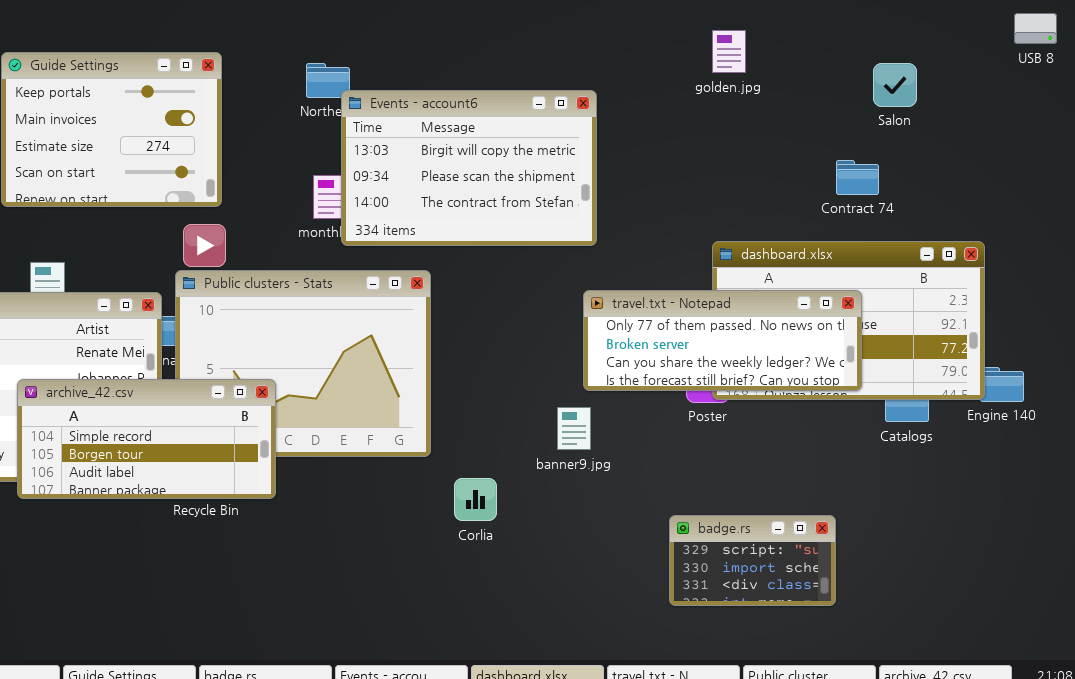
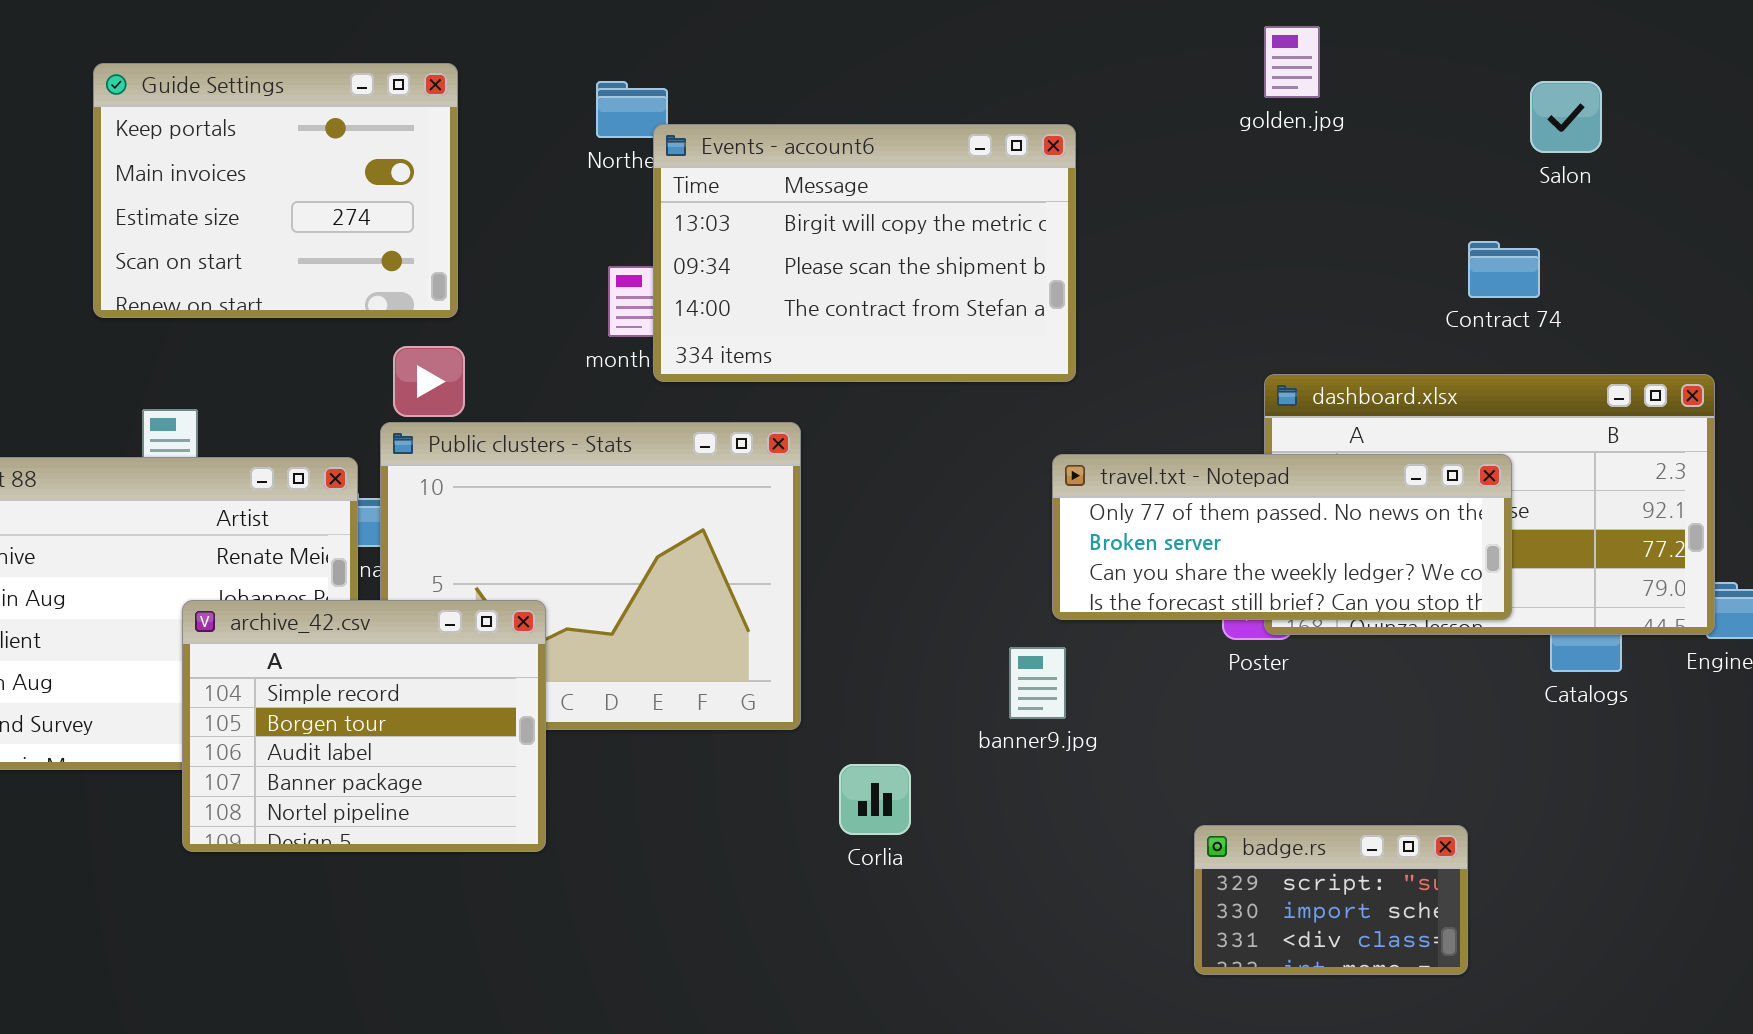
archive_42.csv: [17,379,276,499] -> [182,600,546,852], resized

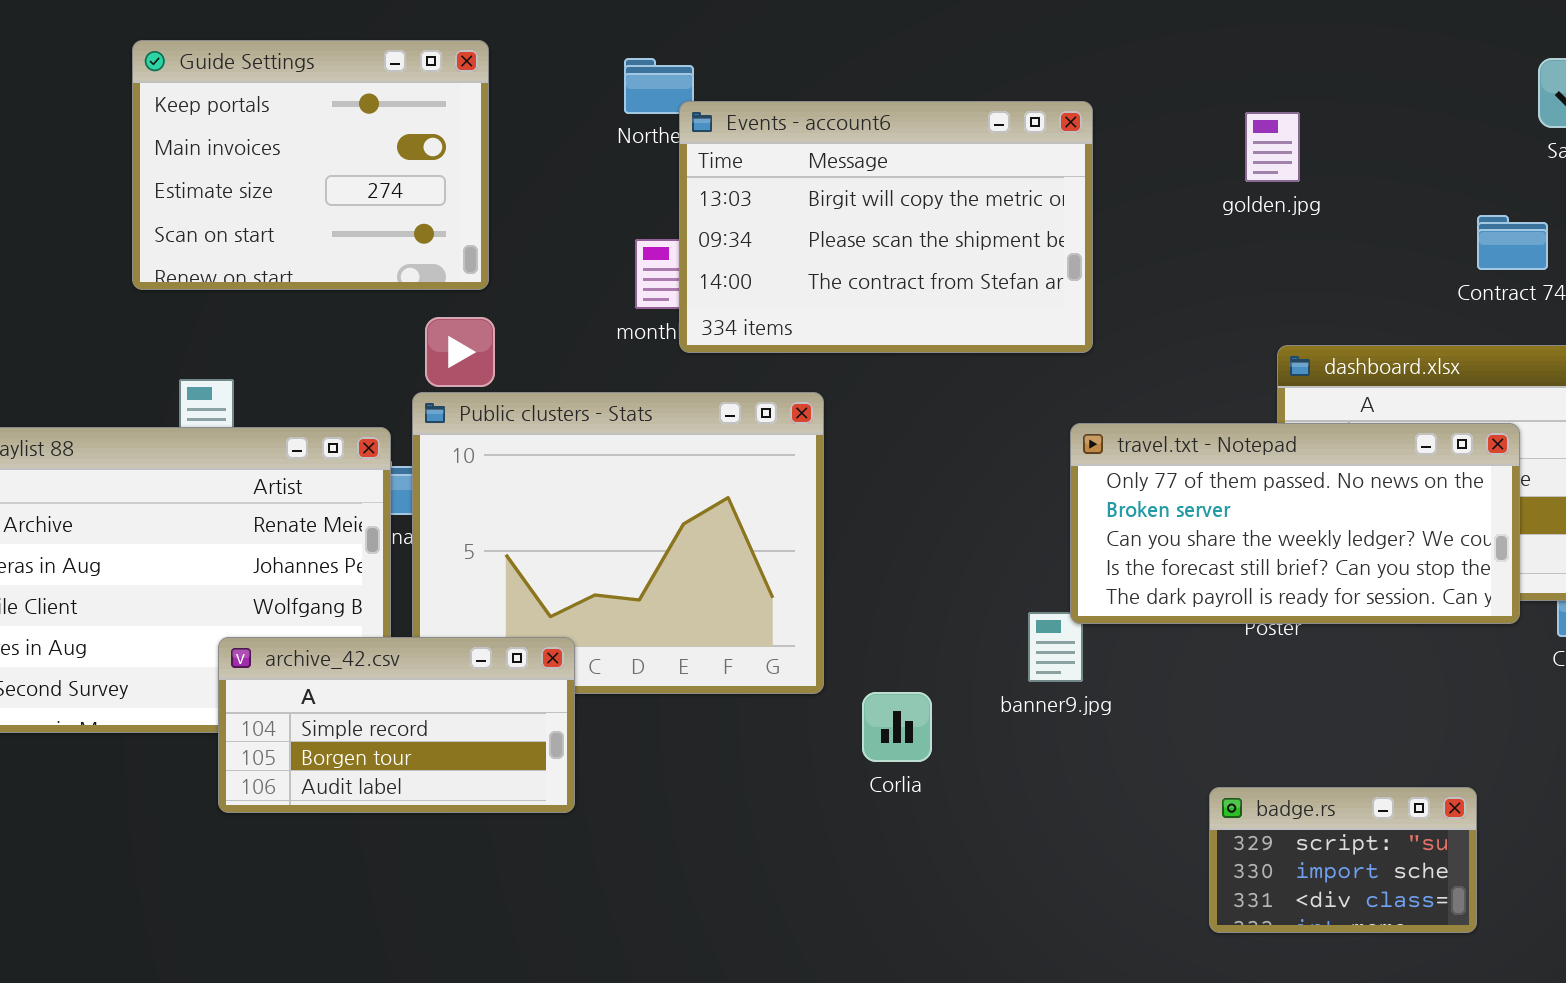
golden.jpg: [1264,26,1320,98] -> [1245,112,1300,182], moved
travel.txt - Notepad: [1052,454,1512,620] -> [1070,423,1520,624], resized
archive_42.csv: [182,600,546,852] -> [218,637,575,813], resized
Corlia: [839,764,911,835] -> [862,692,932,762], moved

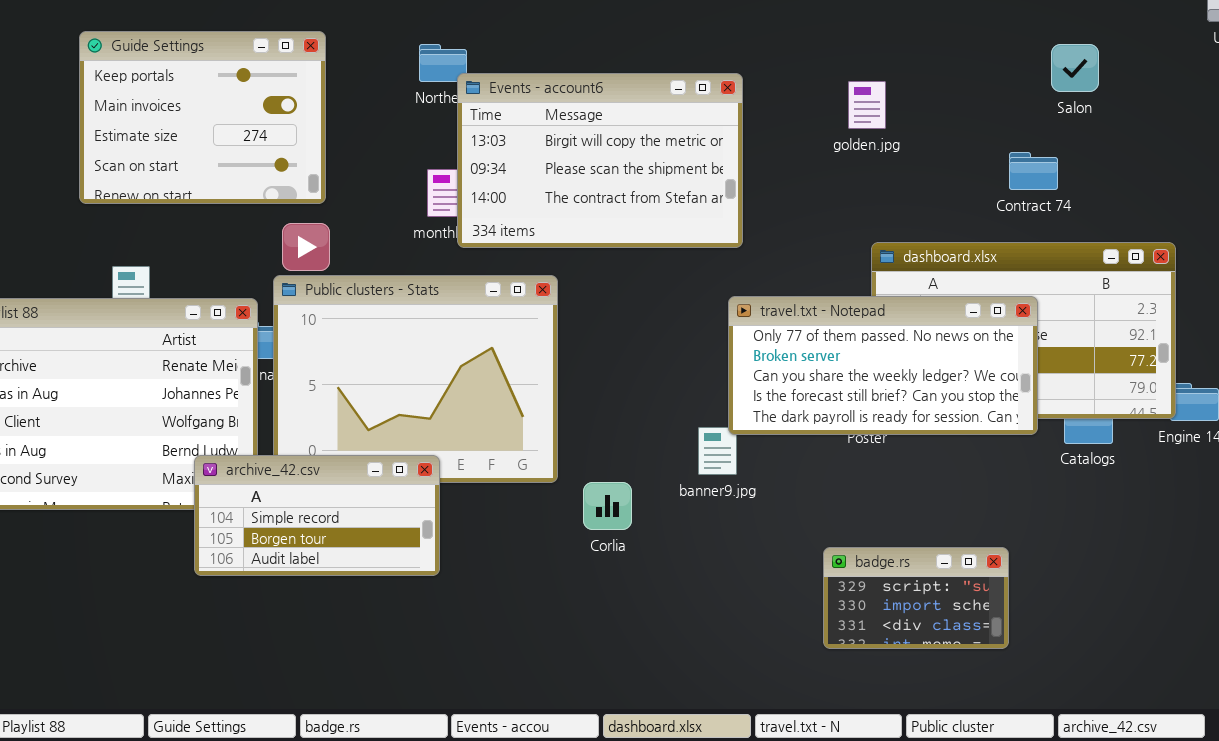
archive_42.csv: [218,637,575,813] -> [194,455,440,576], moved

